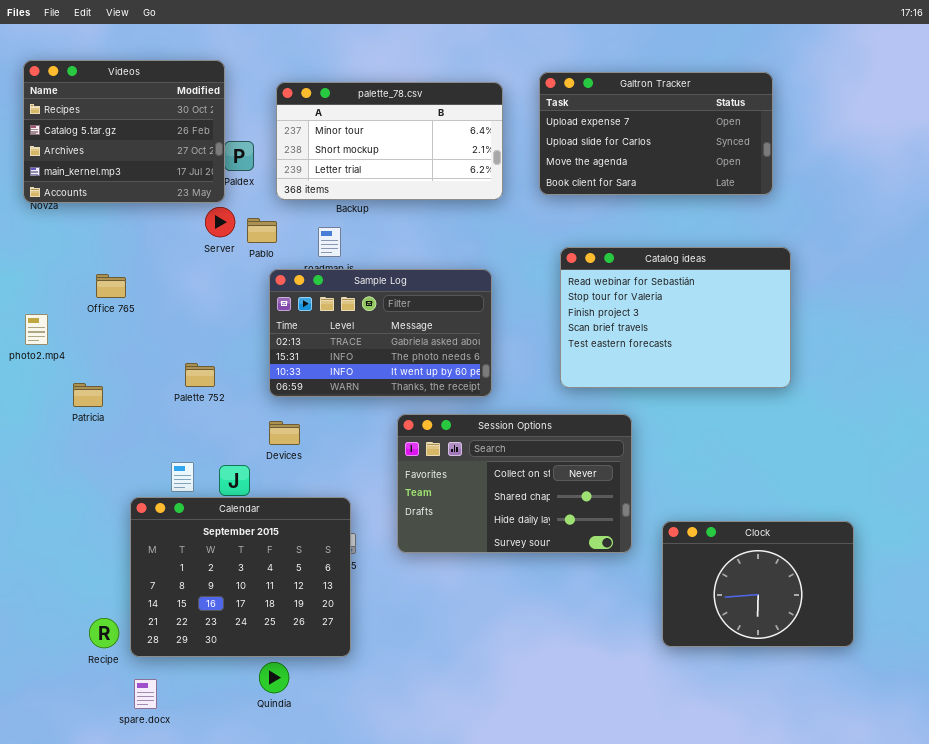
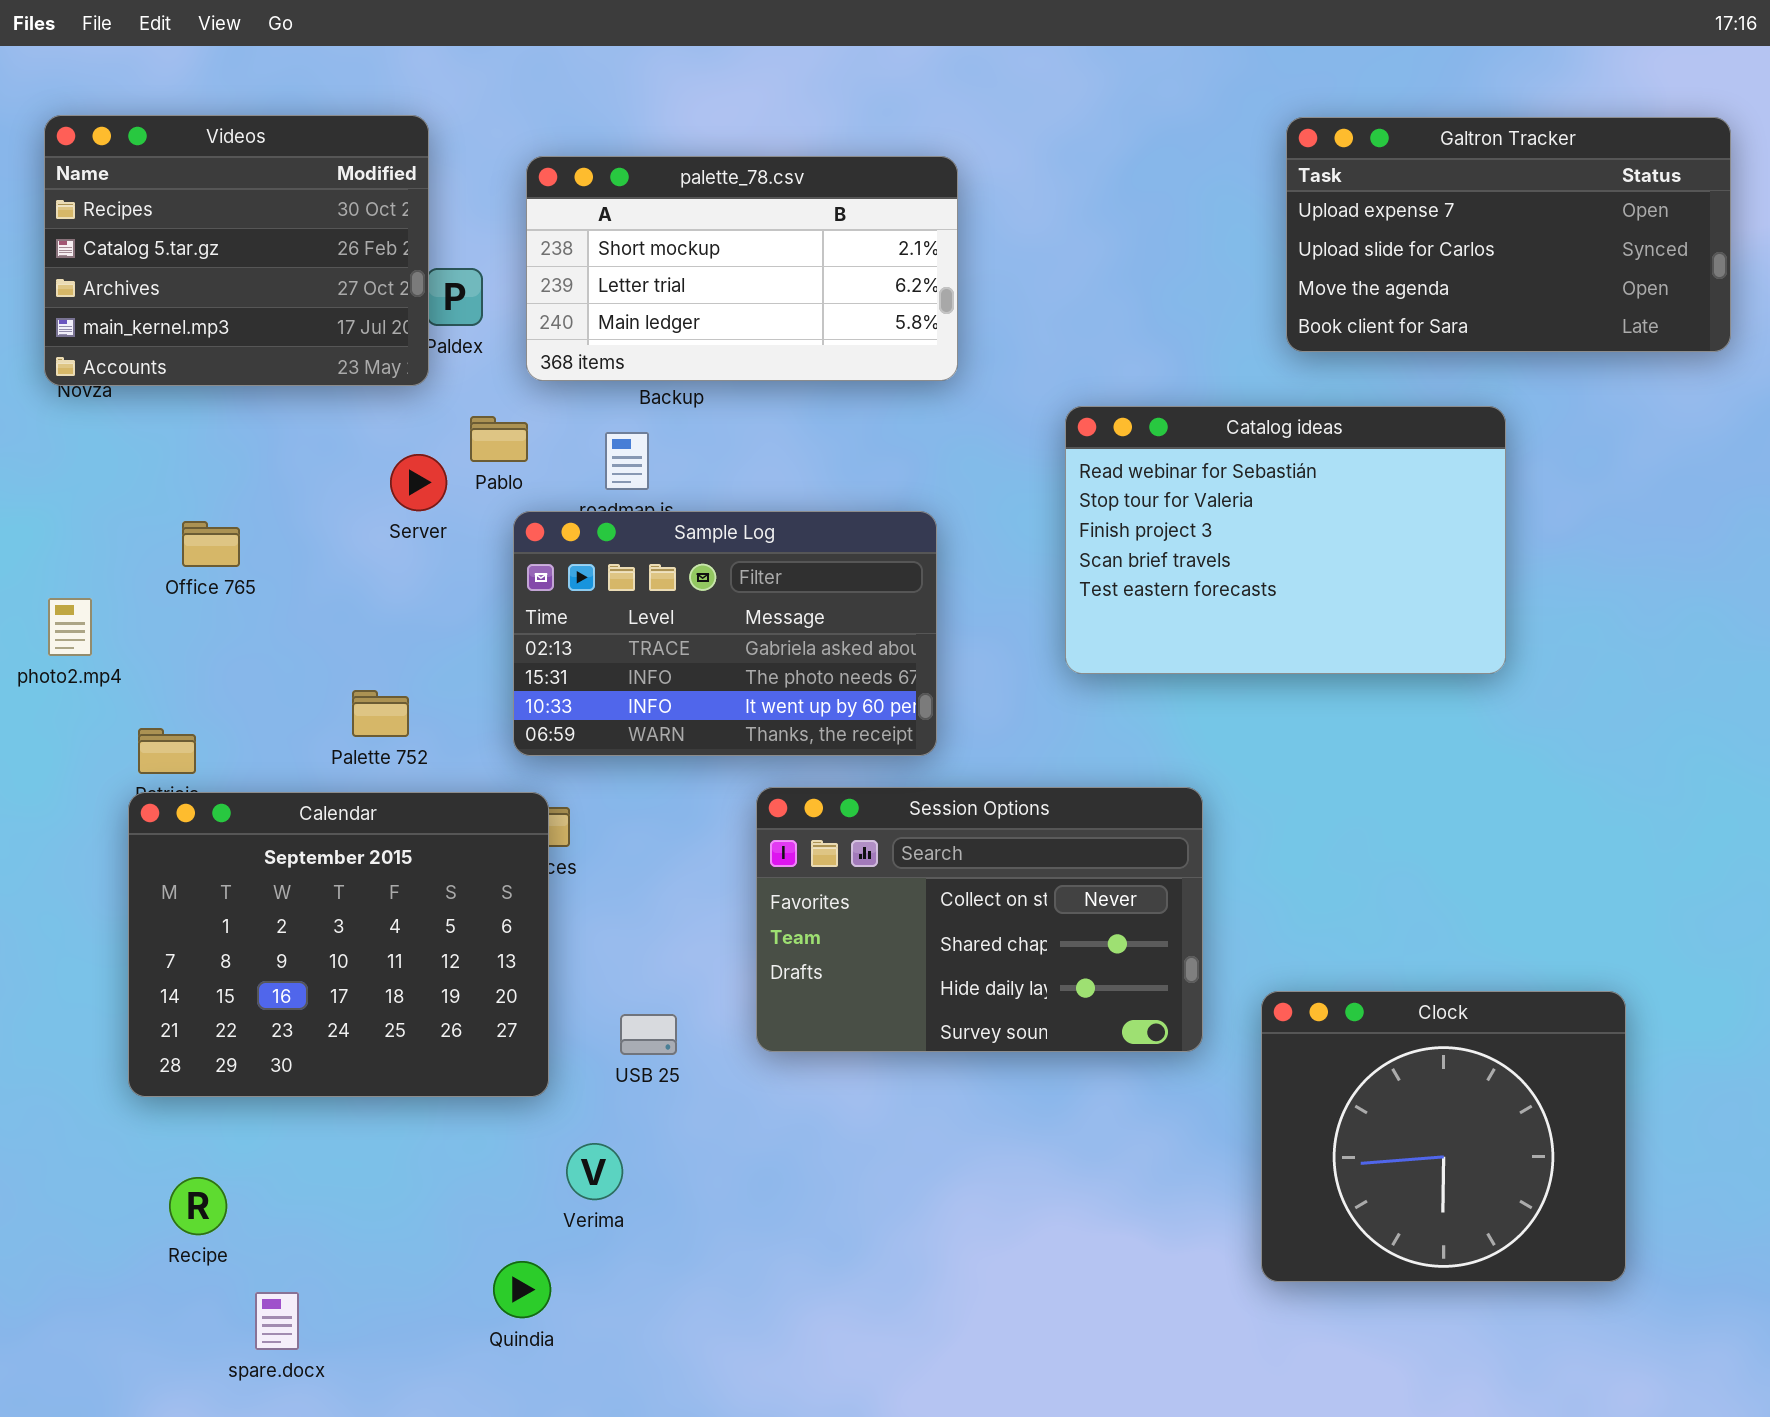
Galtron Tracker: [539,72,773,195] -> [1286,117,1731,352], moved
palette_78.csv: [276,82,503,200] -> [526,156,958,381], scrolled down 1 row
Server: [205,207,235,237] -> [390,454,447,511], moved
Catalog ideas: [560,247,791,388] -> [1065,406,1506,674], moved
Calendar: [130,497,351,657] -> [128,792,549,1097], moved
Clock: [662,521,854,647] -> [1261,991,1626,1282], resized

